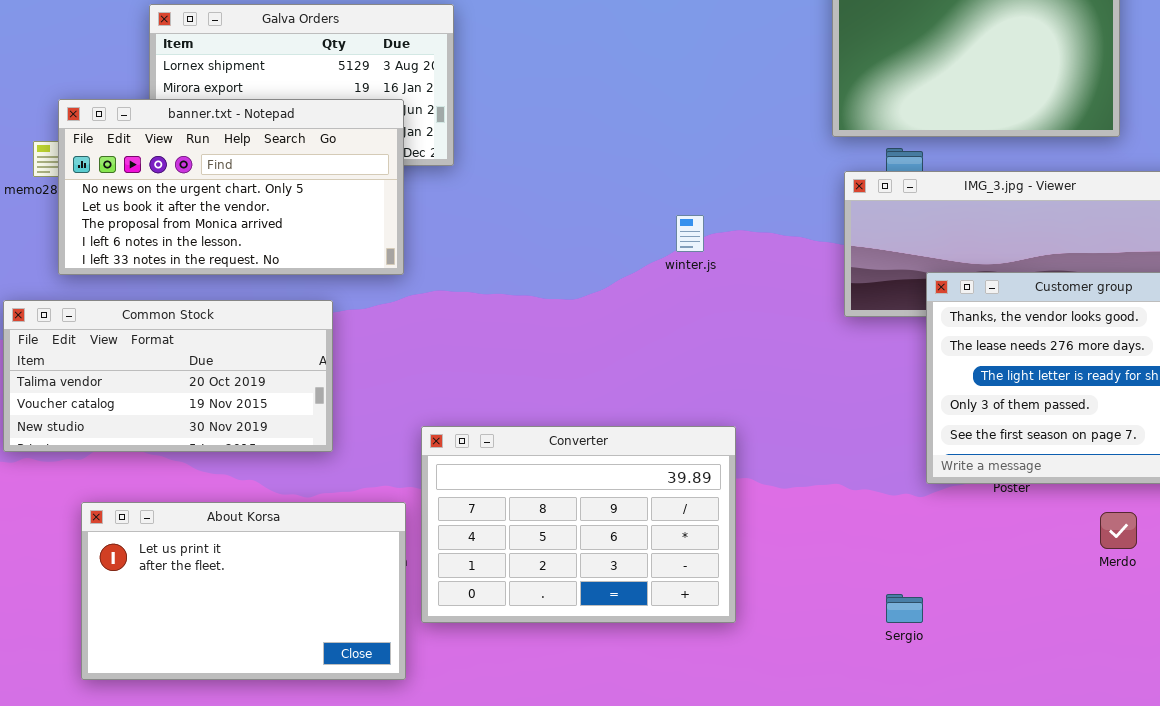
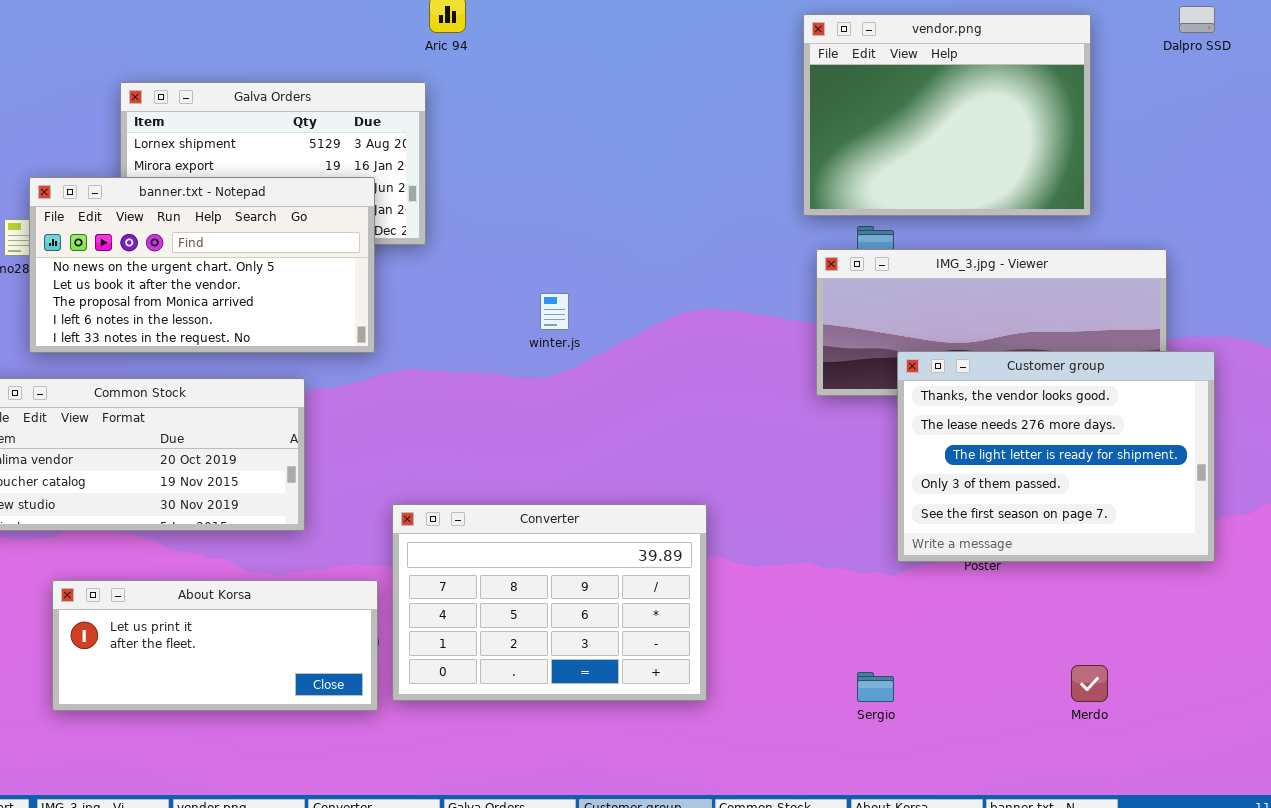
winter.js: [676,215,704,252] -> [540,293,569,330], moved
About Korsa: [81,502,406,680] -> [52,580,378,711], resized
Merdo: [1100,512,1137,549] -> [1071,665,1108,702], moved

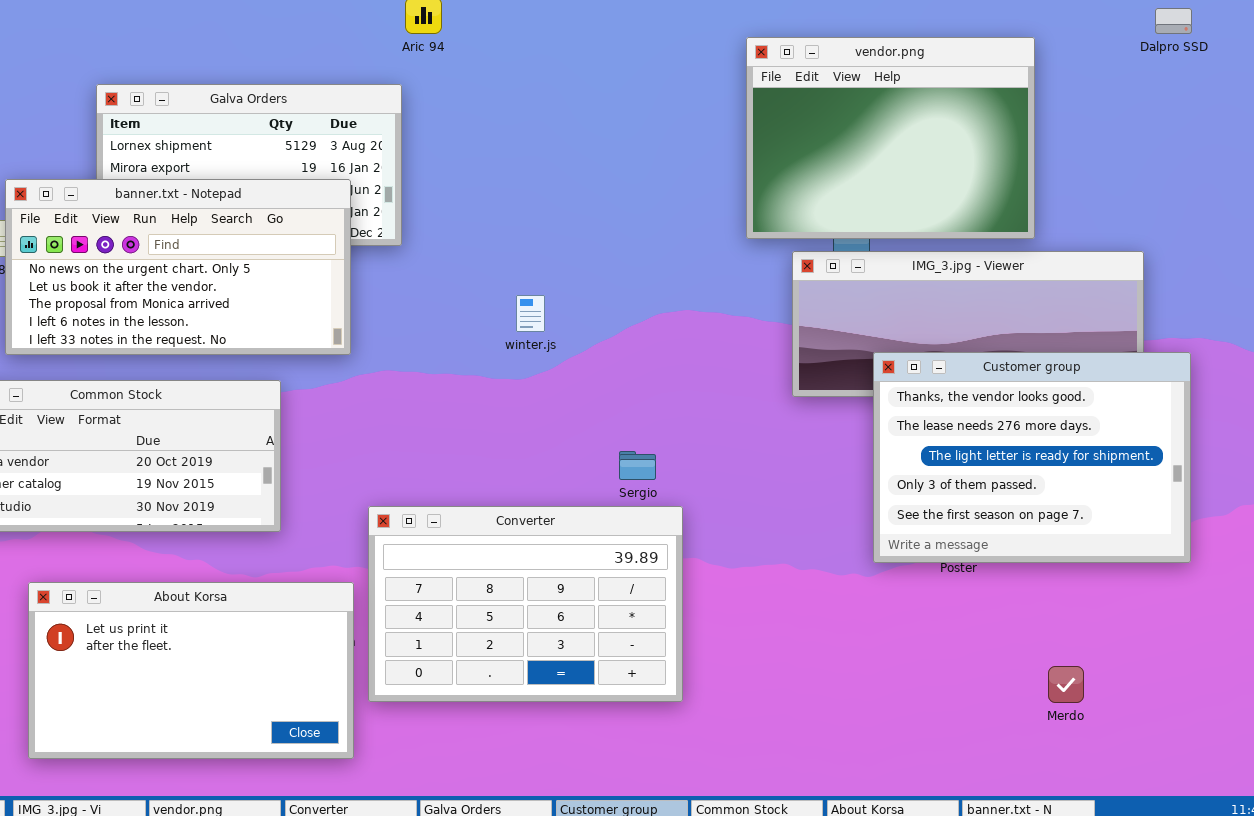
vendor.png: [803,14,1091,216] -> [746,37,1035,239], moved
About Korsa: [52,580,378,711] -> [28,582,354,759], resized
Sergio: [857,672,894,702] -> [619,451,656,480], moved

